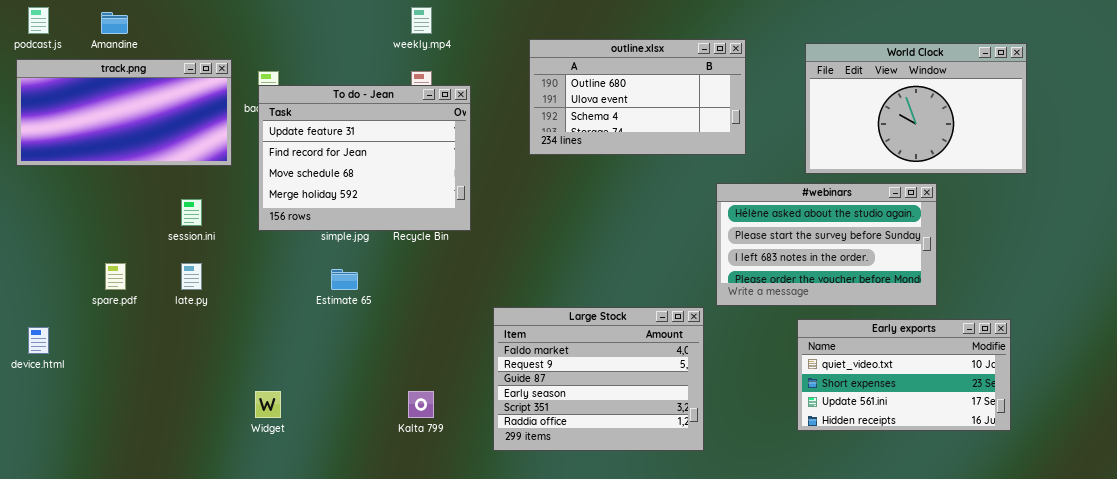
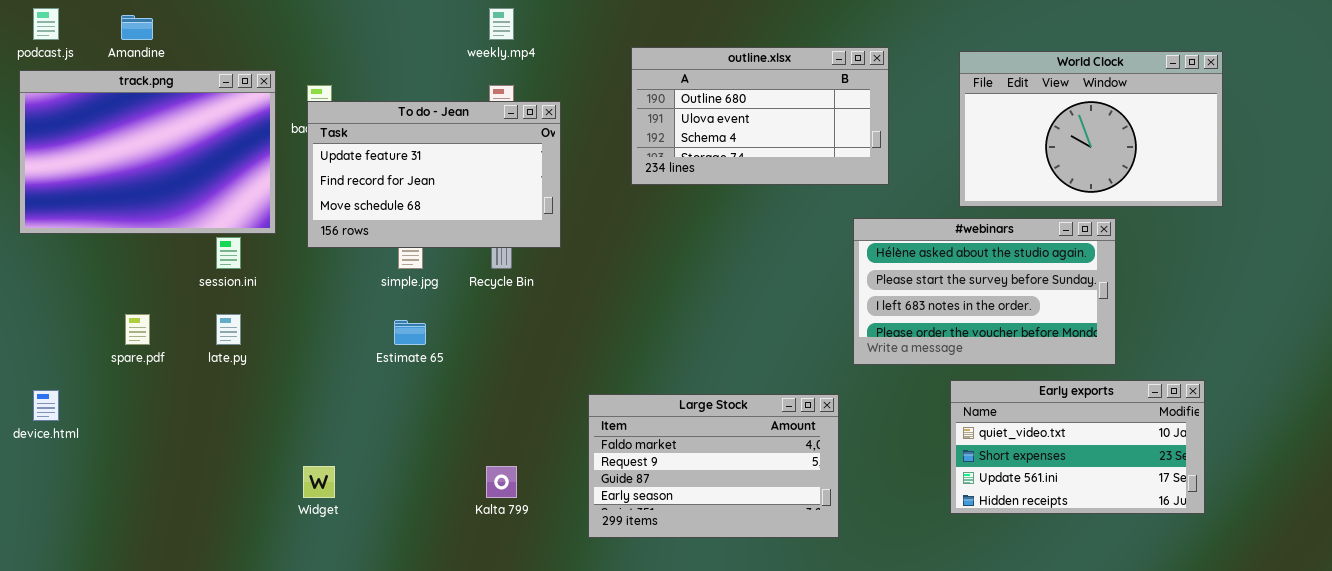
track.png: [16,59,232,166] -> [19,70,276,234], resized
To do - Jean: [258,85,471,231] -> [307,101,561,248], resized
Large Stock: [493,307,704,451] -> [588,394,839,538], resized

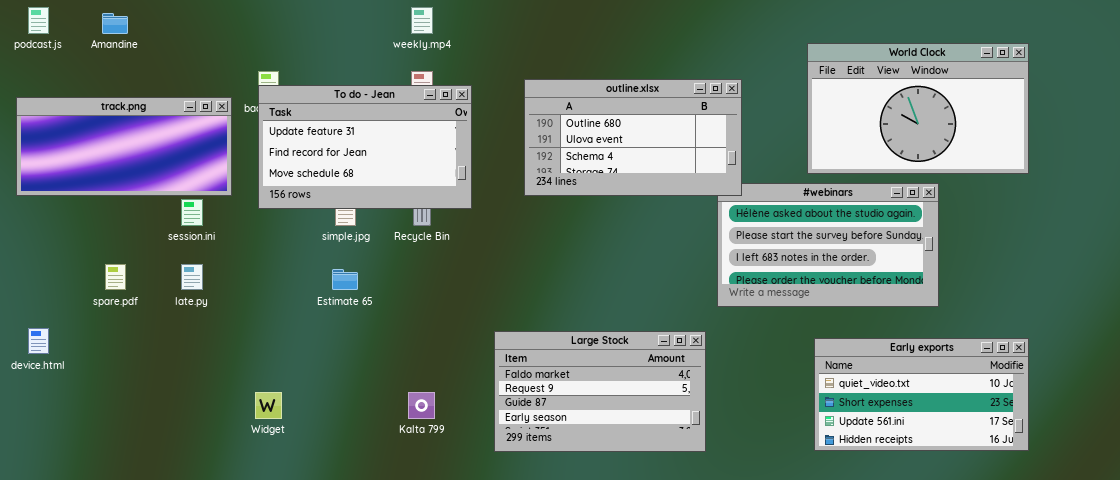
outline.xlsx: [631,47,889,185] -> [524,79,742,196], moved
track.png: [19,70,276,234] -> [16,97,232,196], resized
Early exports: [950,380,1205,514] -> [814,338,1029,451], moved

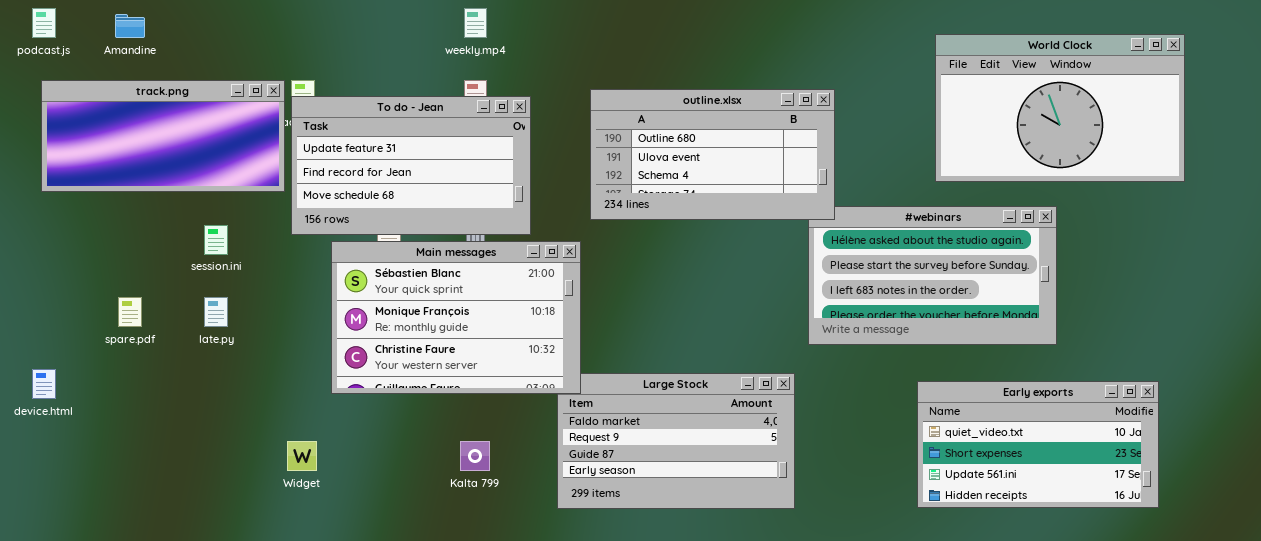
World Clock: [807,43,1029,174] -> [935,34,1185,182], moved
track.png: [16,97,232,196] -> [41,80,285,192], moved
Main messages: none -> [331,241,581,394], opened

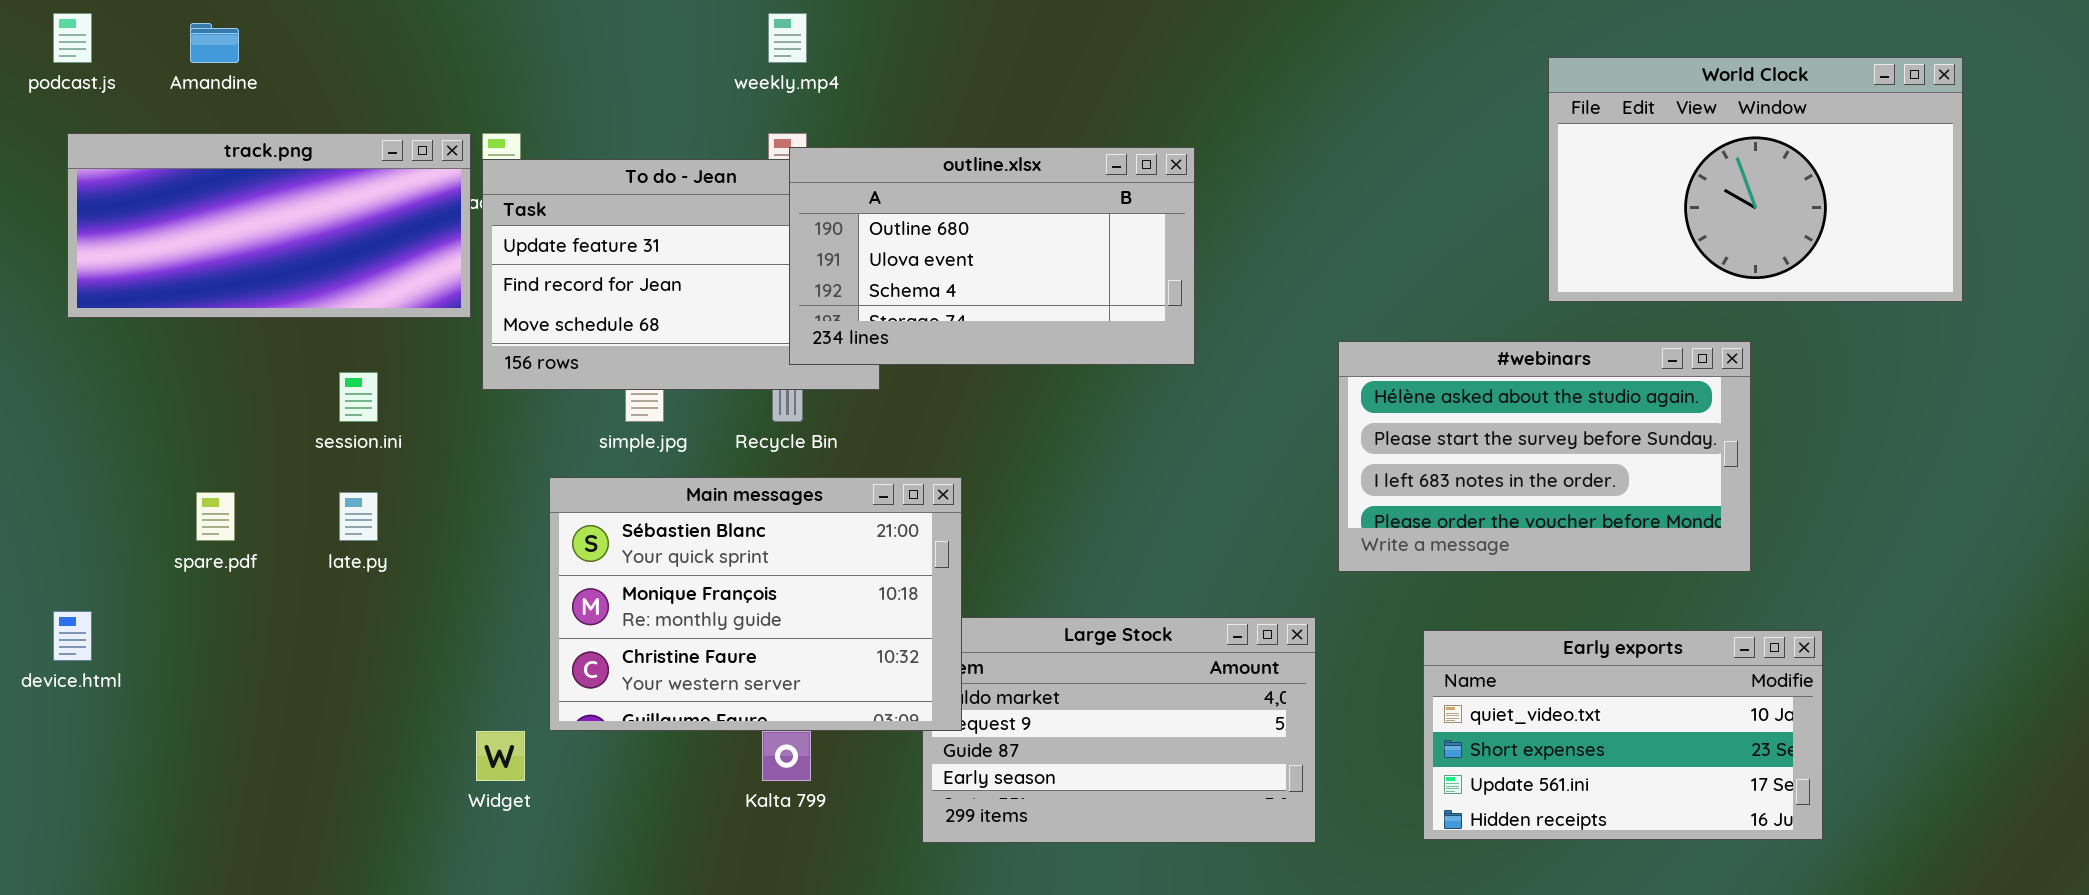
outline.xlsx: [590,89,835,220] -> [789,147,1195,365], moved
Main messages: [331,241,581,394] -> [549,477,962,731], moved
Early exports: [917,381,1159,508] -> [1423,630,1823,840], moved

